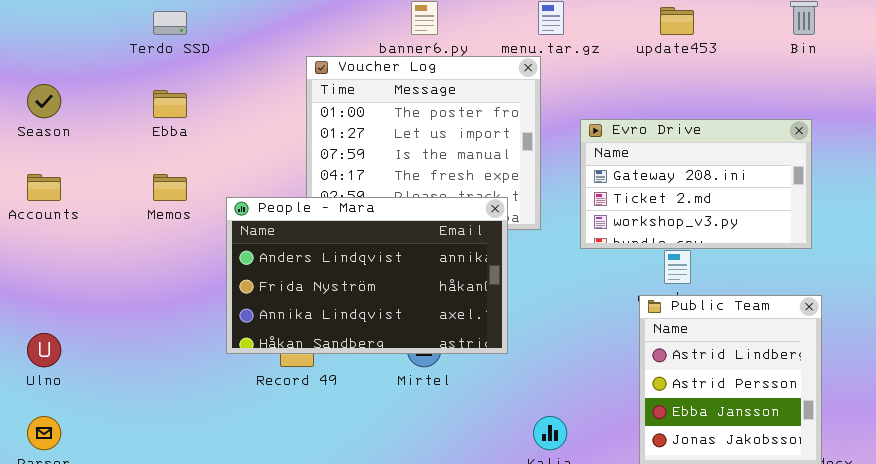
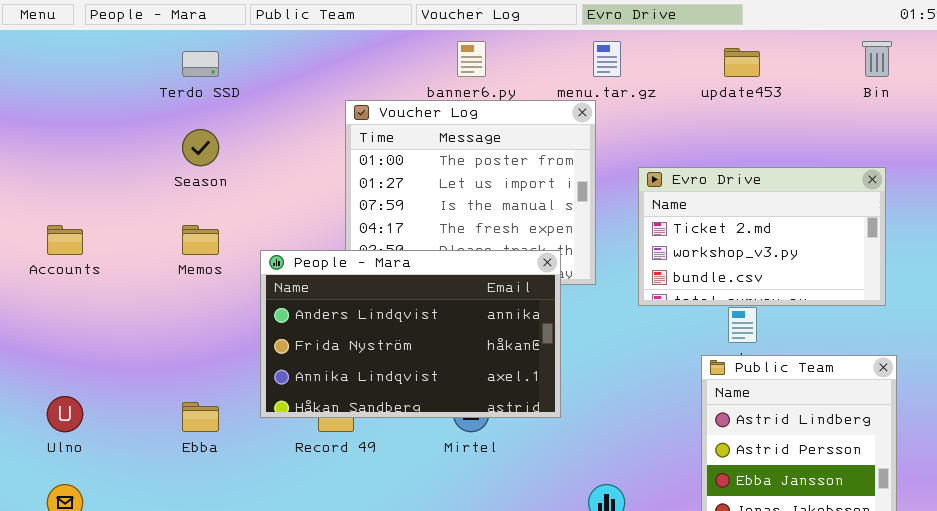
Season: [27,84,61,118] -> [182,129,219,166], moved
Ebba: [153,90,187,118] -> [182,402,219,432], moved
Evro Drive: [580,119,812,249] -> [638,167,886,306], scrolled down 1 row

